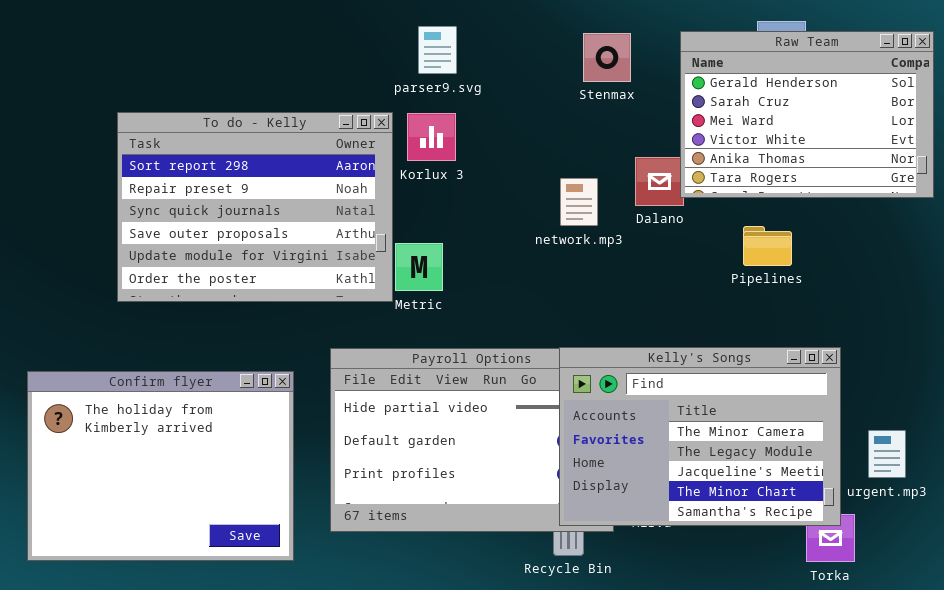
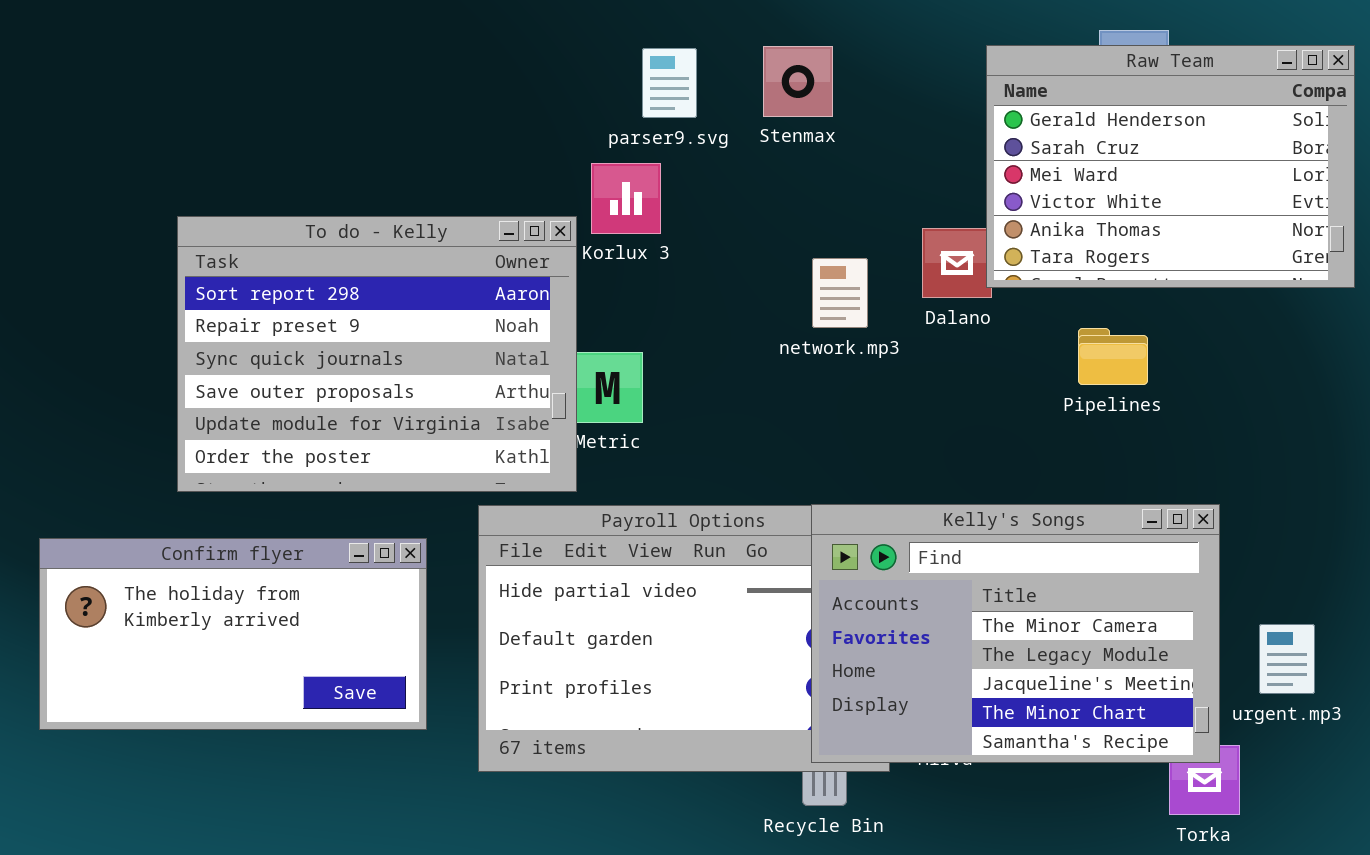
parser9.svg: [418,26,457,74] -> [642,48,697,118], moved
Stenmax: [583,33,631,82] -> [763,46,833,117], moved
To do - Kelly: [117,112,393,302] -> [177,216,577,492], moved
Confirm flyer: [27,371,294,561] -> [39,538,427,730], resized

